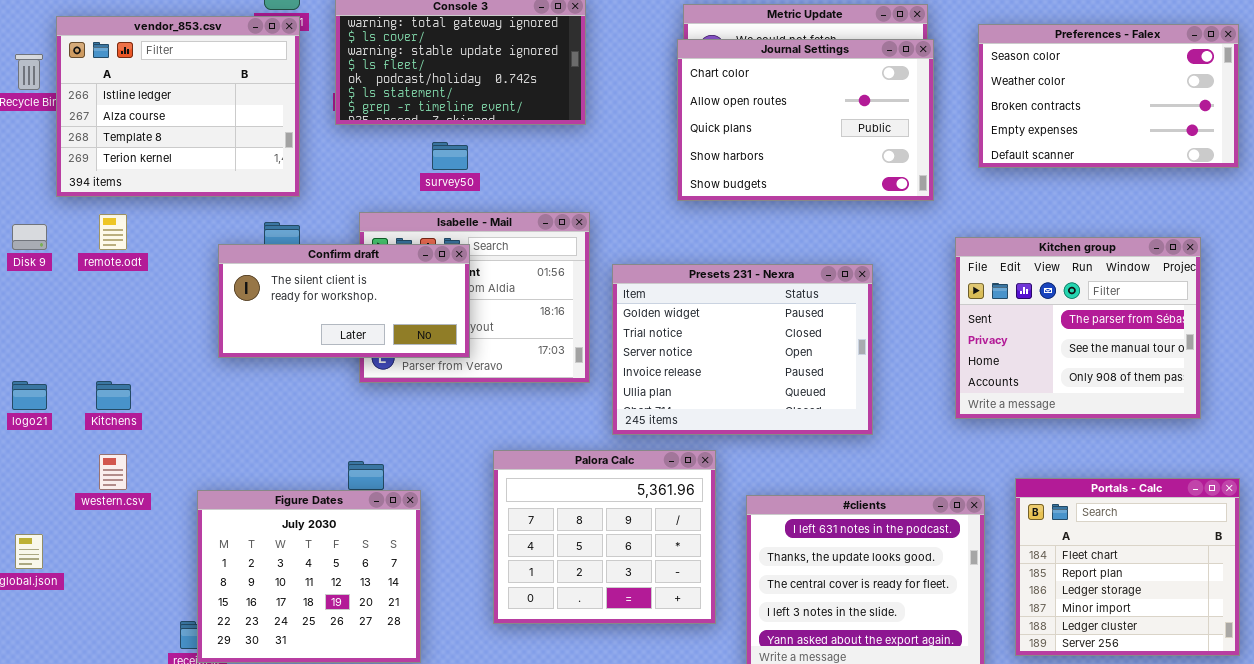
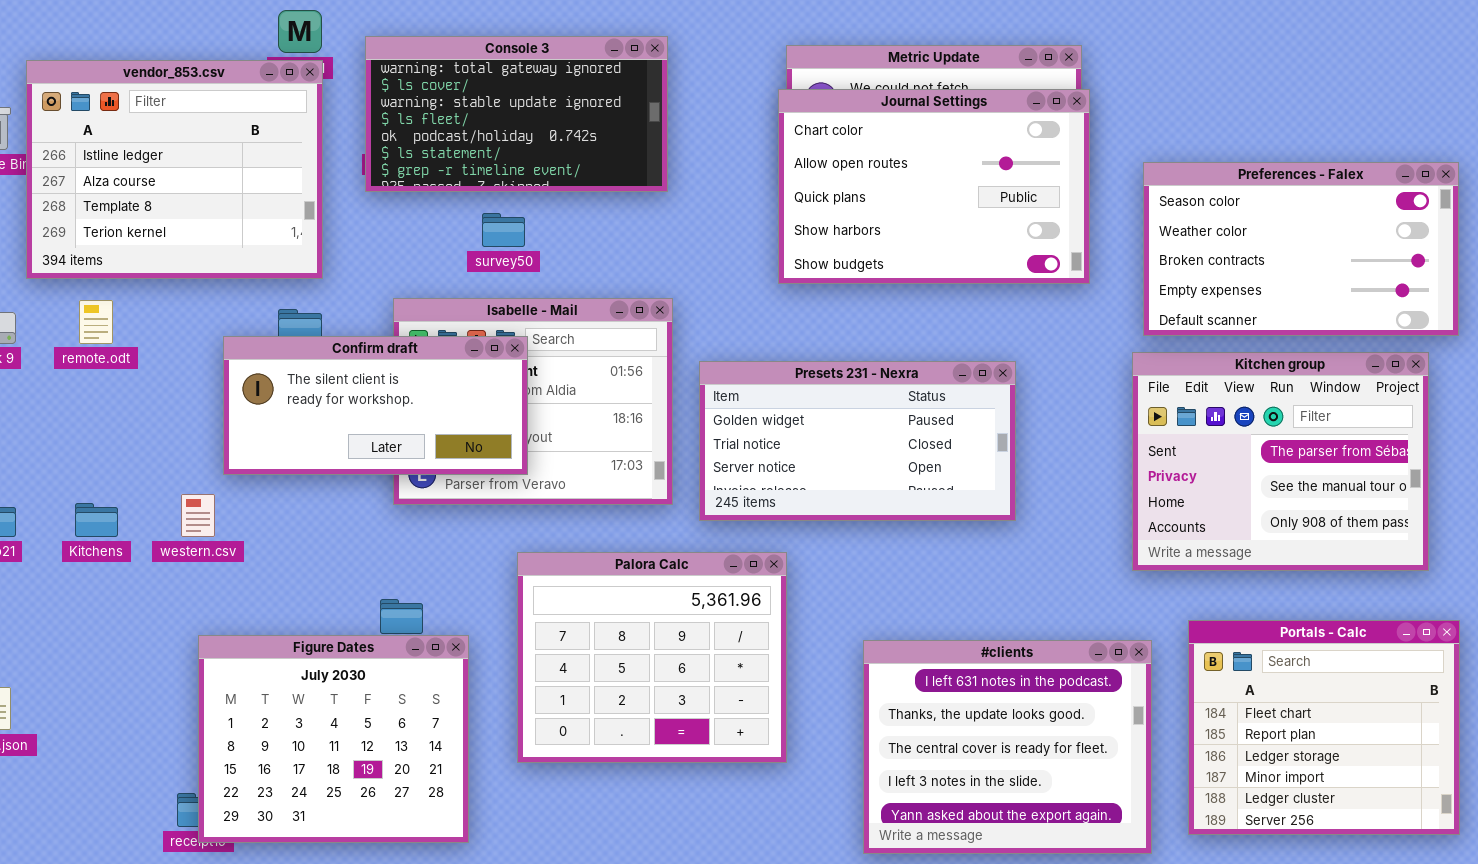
Preferences - Falex: [978,24,1239,168] -> [1143,162,1459,336], moved
Kitchen group: [955,237,1201,419] -> [1132,352,1429,571], moved
Presets 231 - Nexra: [612,264,873,435] -> [699,361,1016,521], resized
Palora Calc: [493,450,716,624] -> [517,552,787,763], moved
western.csv: [99,454,127,490] -> [181,494,215,537], moved

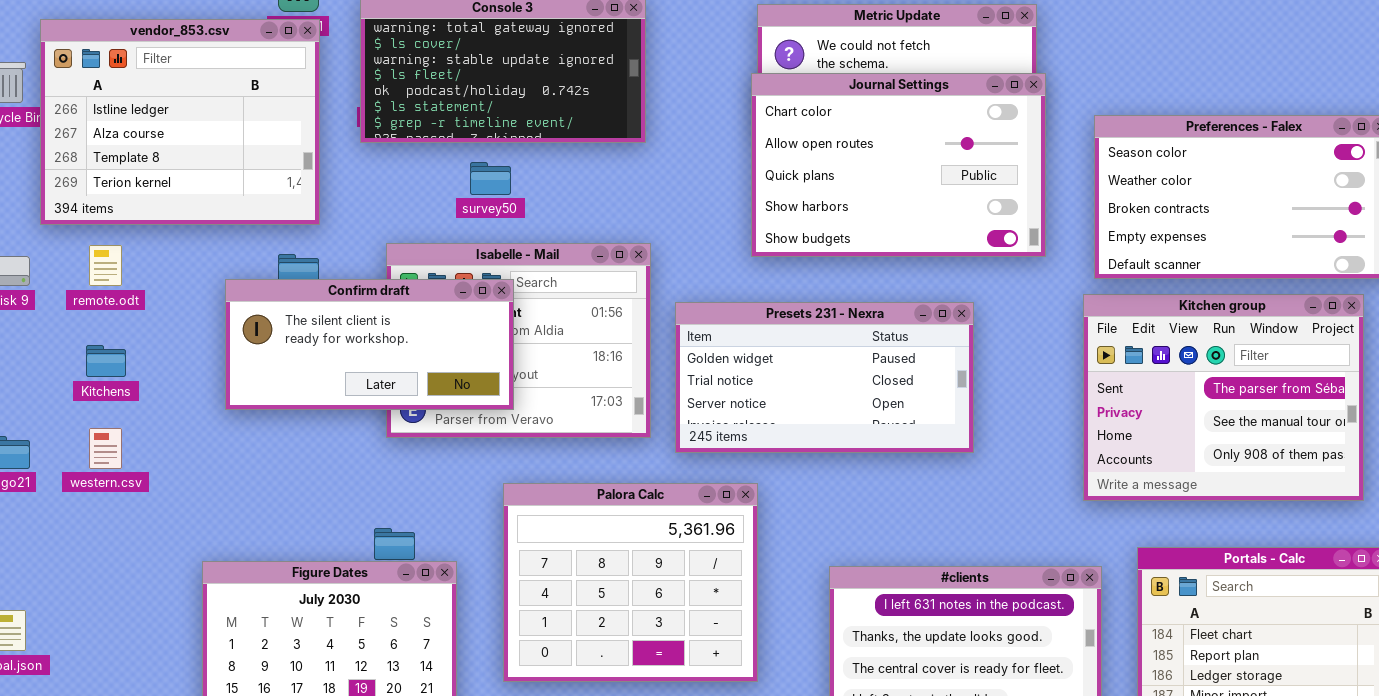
Journal Settings: [778,89,1090,284] -> [751,73,1046,257], moved
western.csv: [181,494,215,537] -> [89,428,122,469], moved
Kitchens: [75,503,118,537] -> [86,345,126,377], moved

